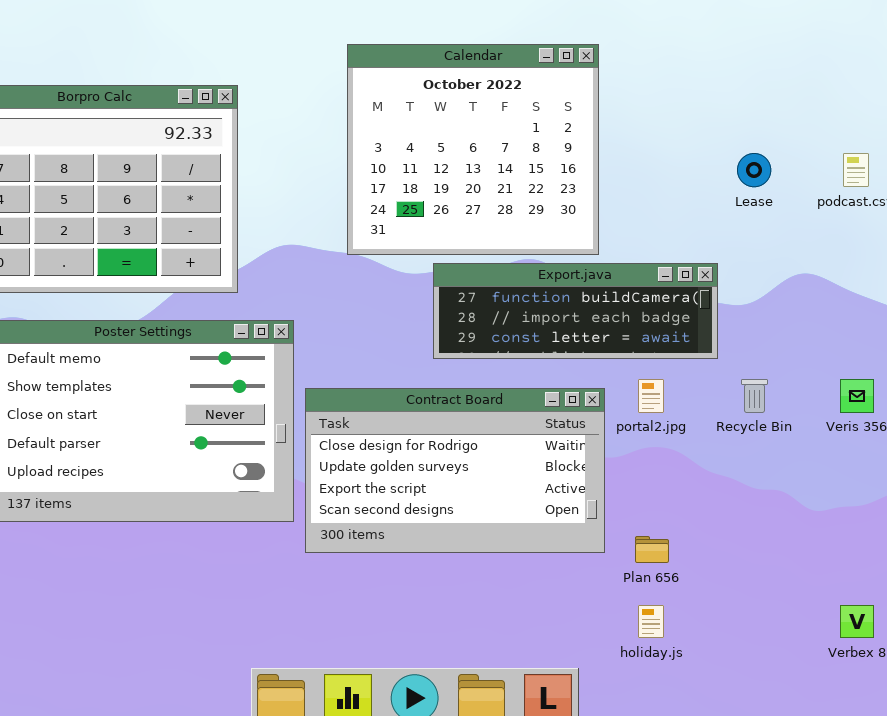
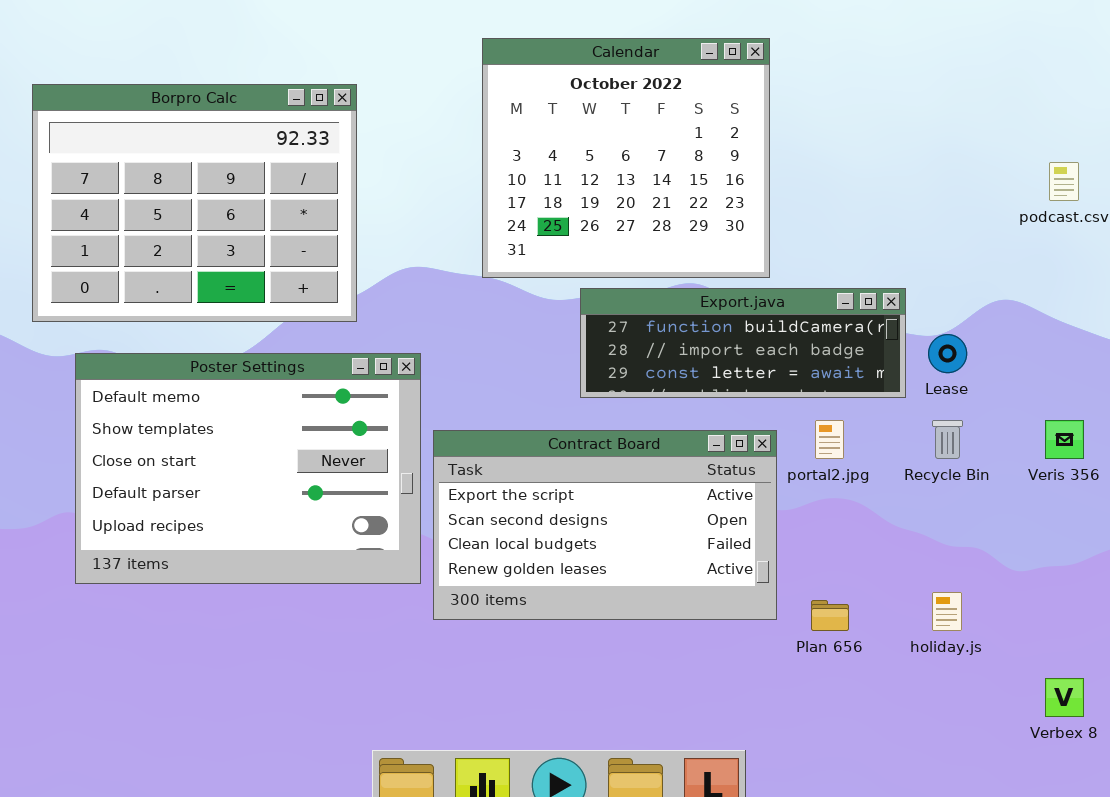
Lease: [737,153,771,187] -> [928,334,967,373], moved
Contract Board: [305,388,605,553] -> [433,430,777,620], scrolled down 2 rows
holiday.js: [638,605,664,638] -> [932,592,962,631], moved

